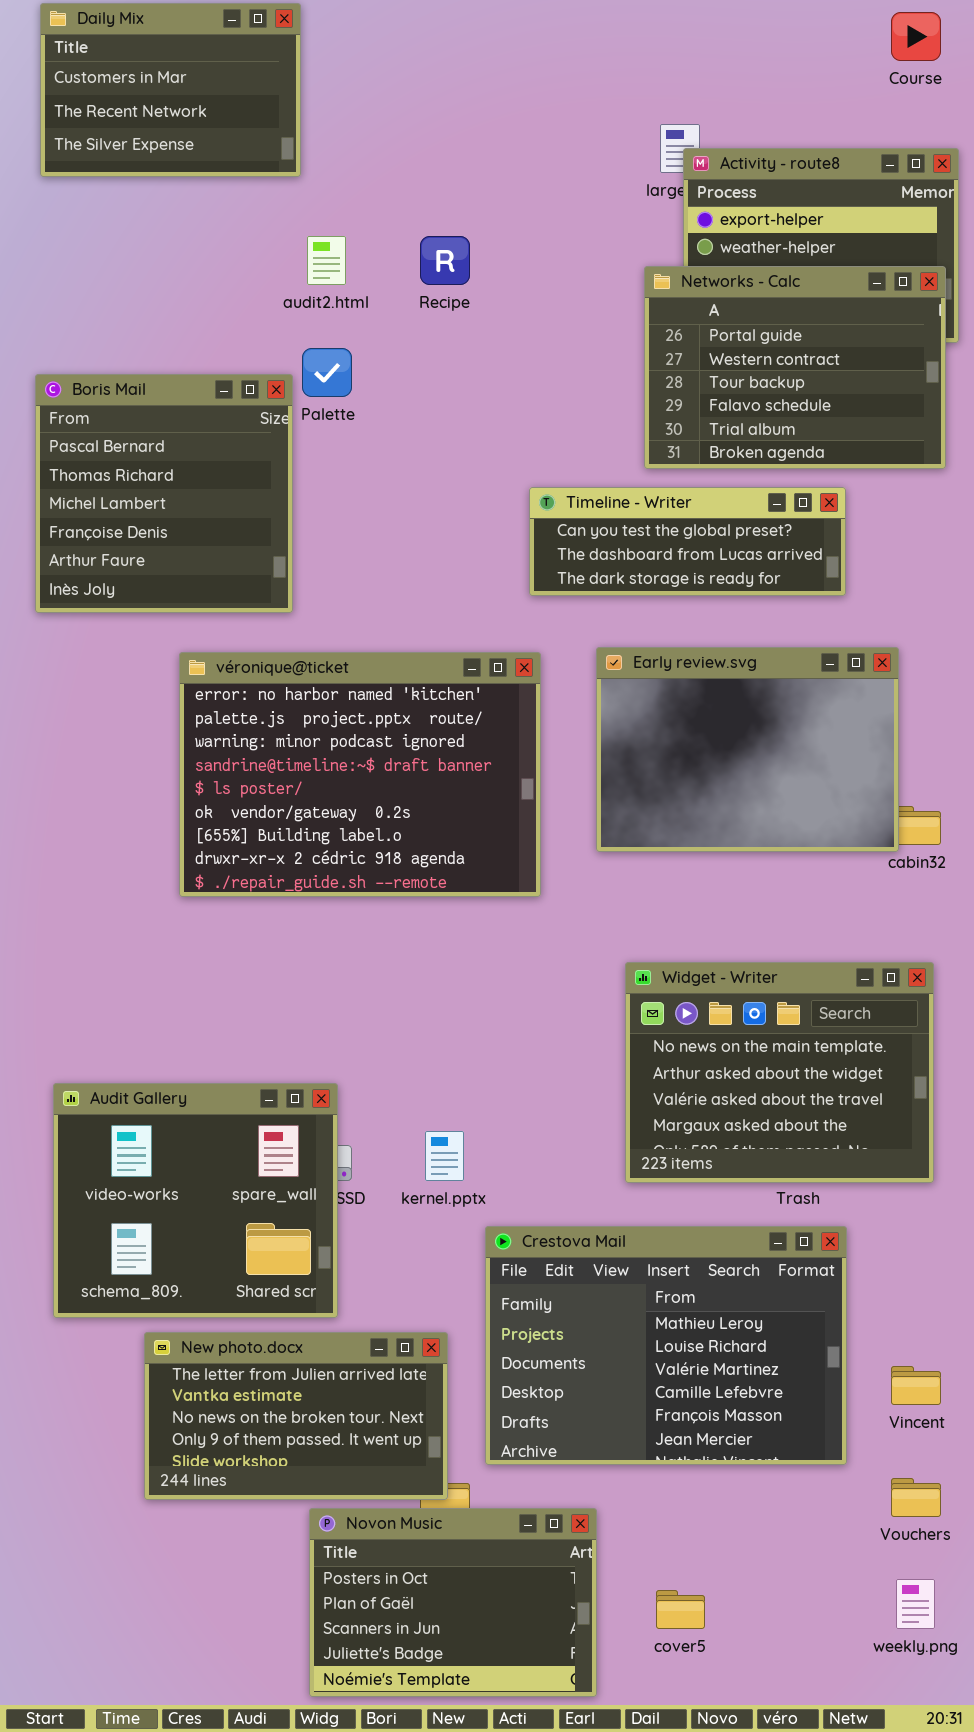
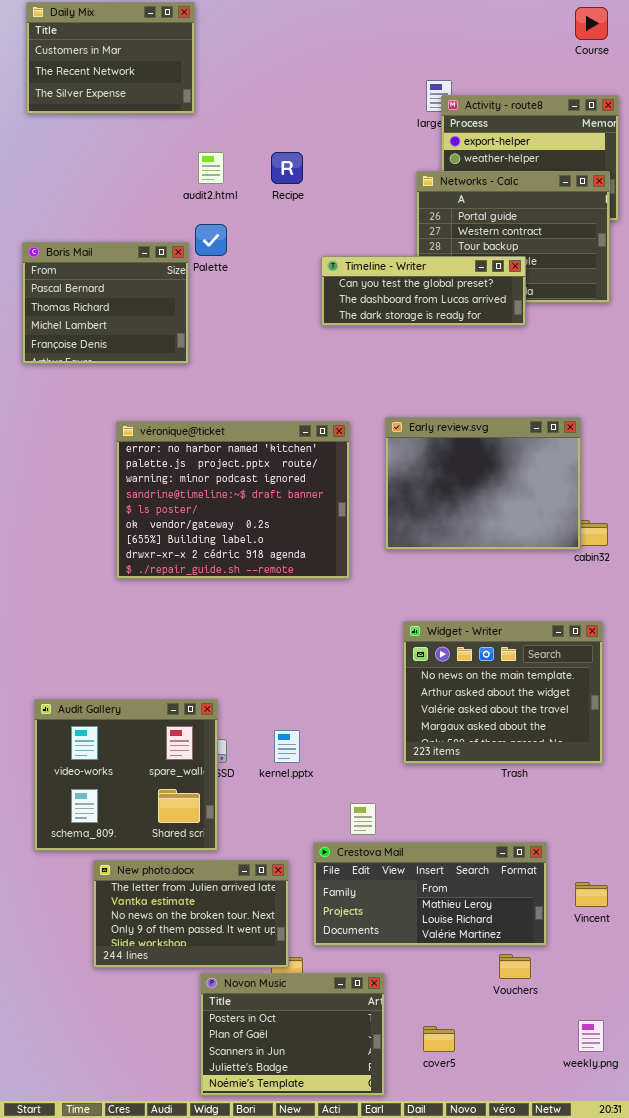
Boris Mail: [35,374,293,613] -> [22,242,189,364], resized
Timeline - Writer: [529,487,846,596] -> [321,256,526,326], moved
Crestova Mail: [485,1226,847,1465] -> [313,842,547,946], resized
Vouchers: [891,1478,941,1517] -> [499,954,531,979], moved

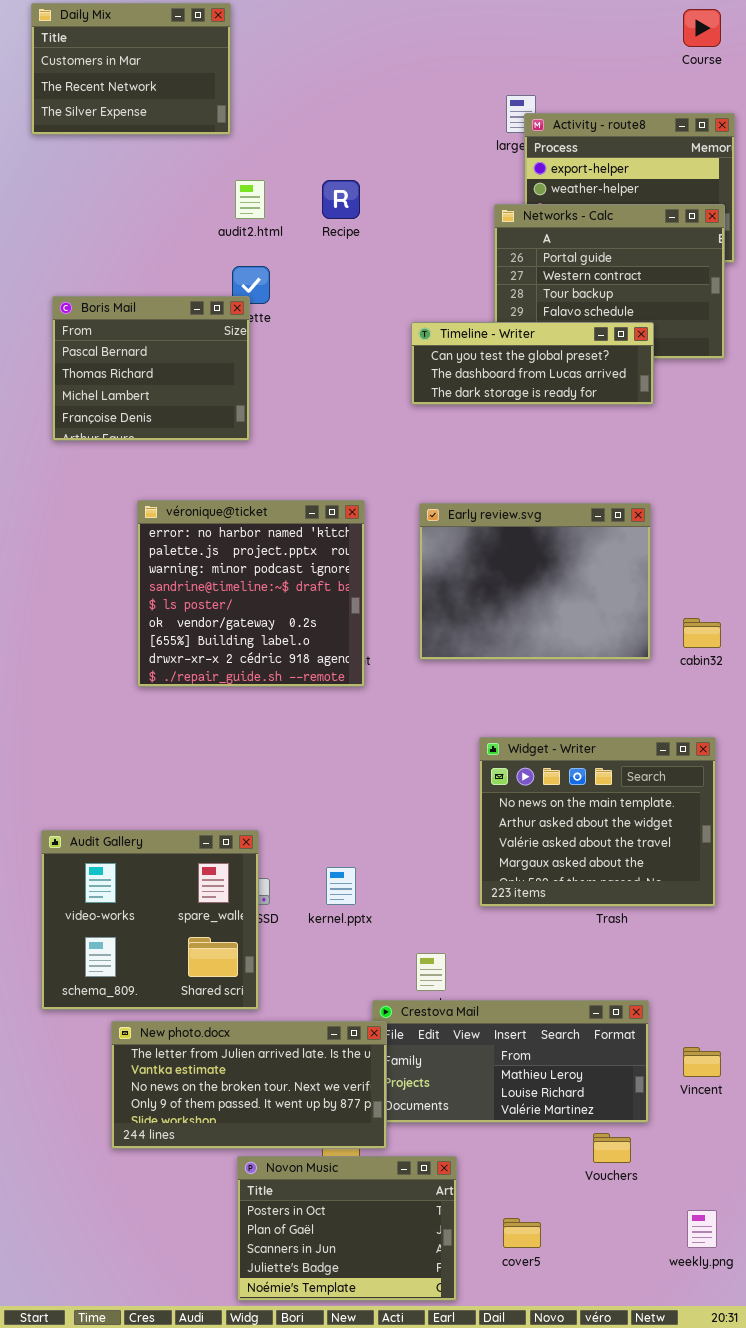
Boris Mail: [22,242,189,364] -> [52,296,250,441], moved
Timeline - Writer: [321,256,526,326] -> [411,322,654,405], moved
Early review.svg: [385,417,581,550] -> [419,503,651,660], moved
véronique@ticket: [116,421,350,579] -> [137,500,365,687], resized
New photo.docx: [93,860,289,968] -> [111,1021,387,1149], resized

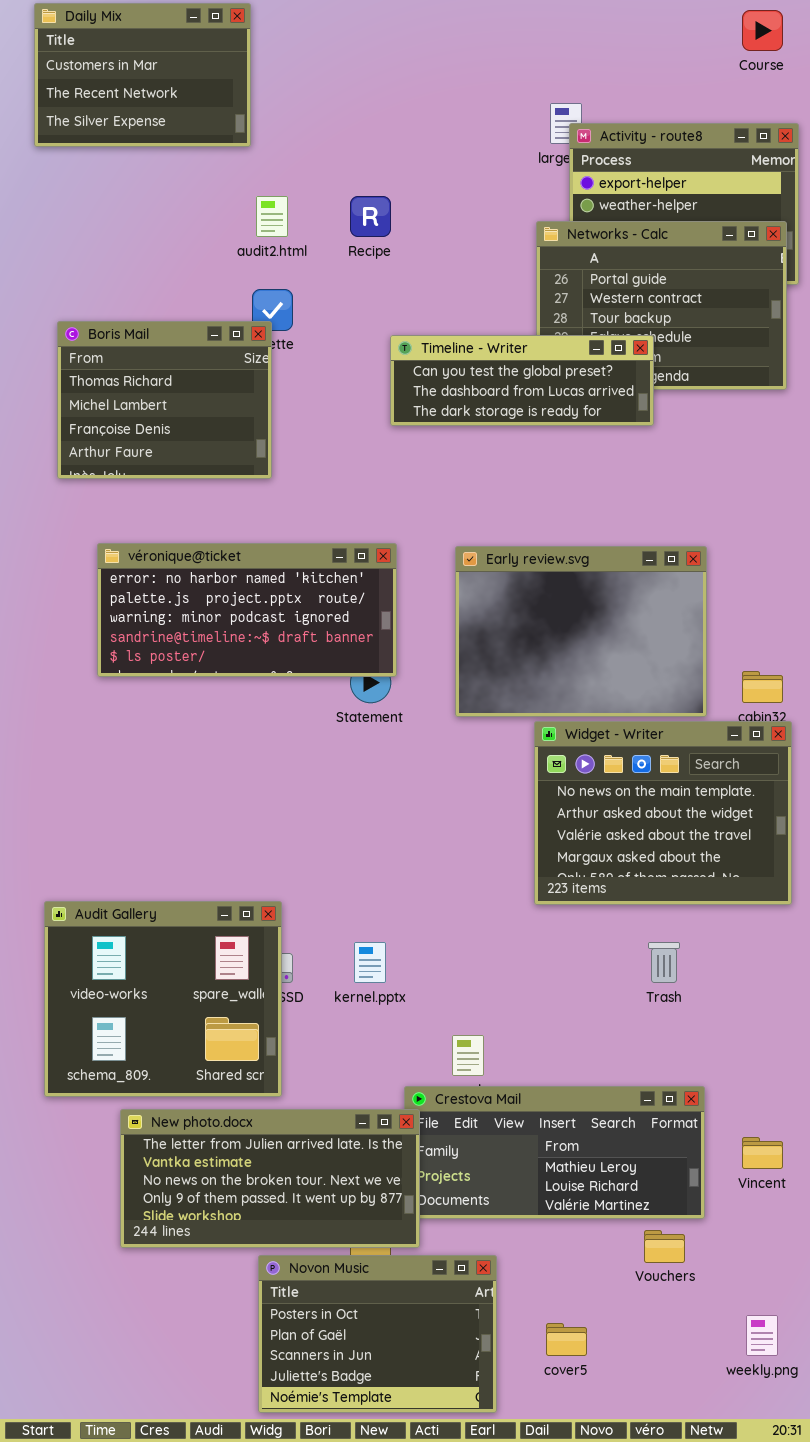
Boris Mail: [52,296,250,441] -> [57,321,272,479], scrolled down 1 row
Timeline - Writer: [411,322,654,405] -> [390,335,654,426], moved
véronique@ticket: [137,500,365,687] -> [97,543,397,677], resized
Widget - Writer: [479,737,716,907] -> [534,721,792,905], moved

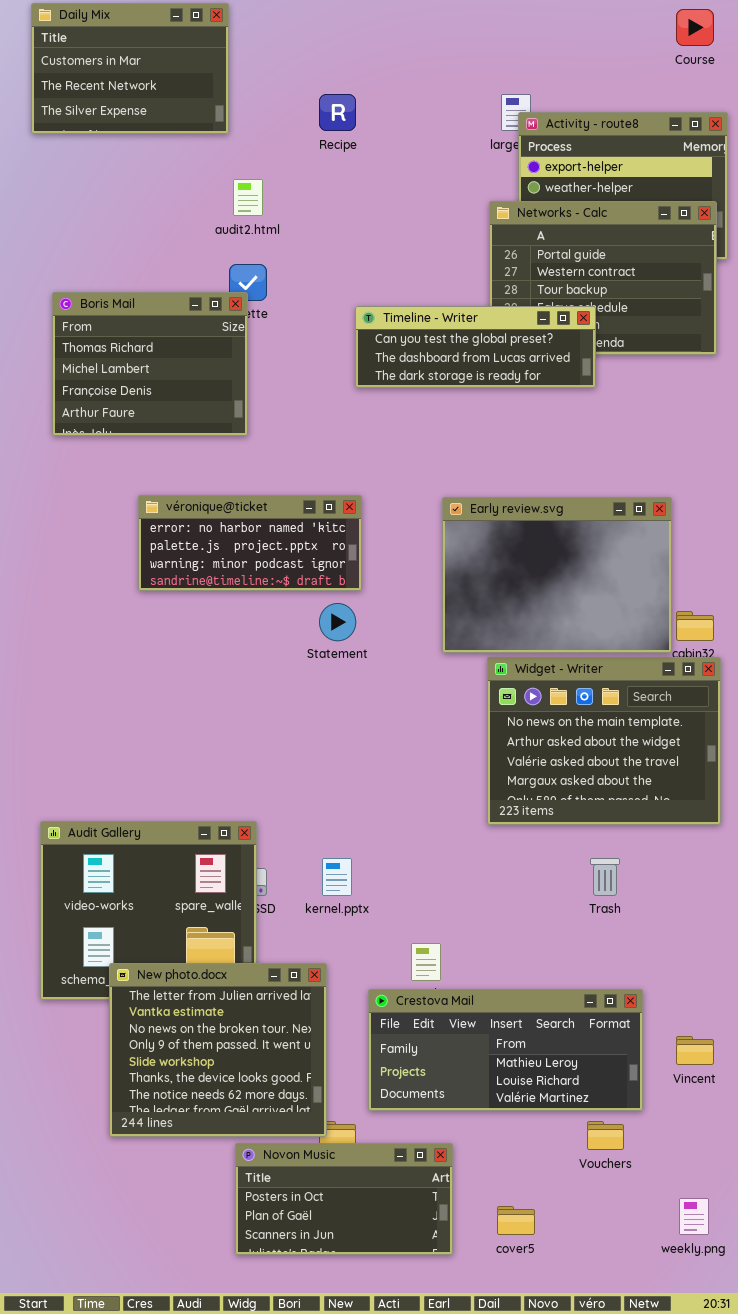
Recipe: [350,196,391,237] -> [319,94,356,131], moved
véronique@ticket: [97,543,397,677] -> [138,495,362,591], resized
Early review.svg: [455,546,707,717] -> [442,497,672,653], moved
New photo.docx: [120,1109,420,1248] -> [109,963,327,1137], resized
Novon Music: [258,1255,497,1413] -> [235,1143,453,1255], resized

